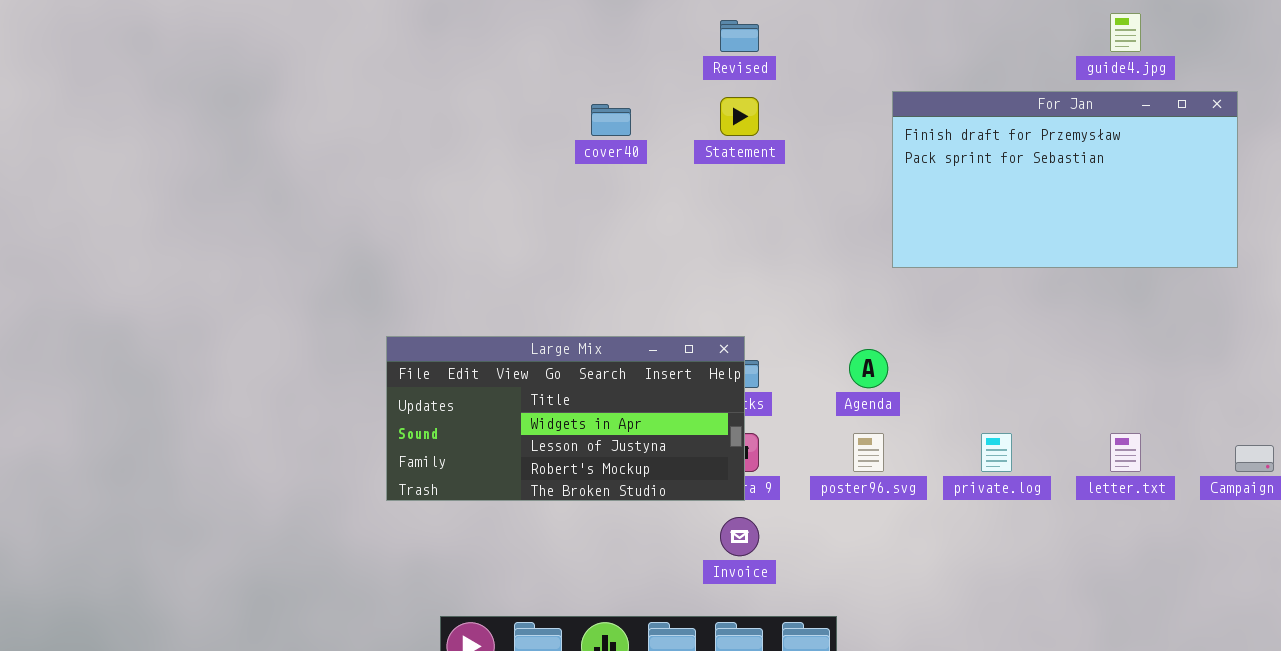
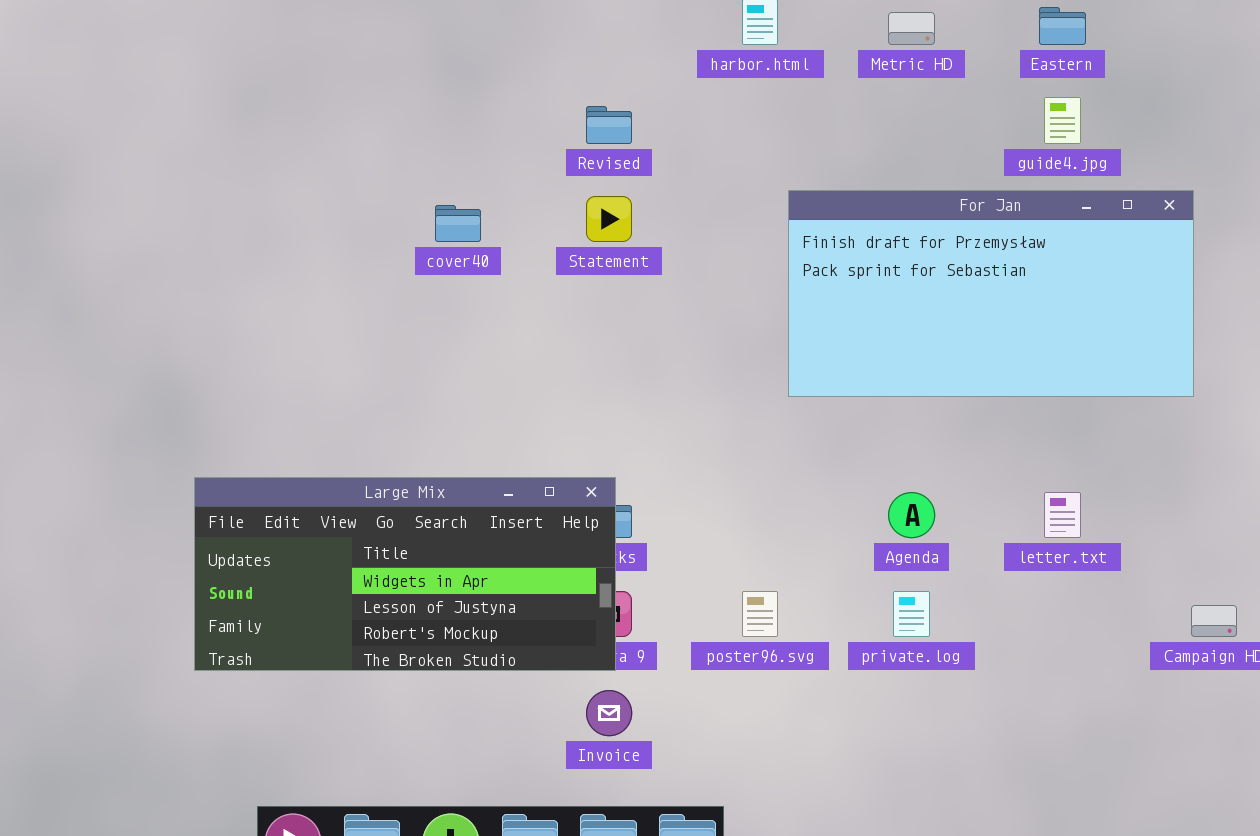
Agenda: [849,349,888,388] -> [888,492,935,538], moved
letter.txt: [1110,433,1141,472] -> [1044,492,1081,538], moved

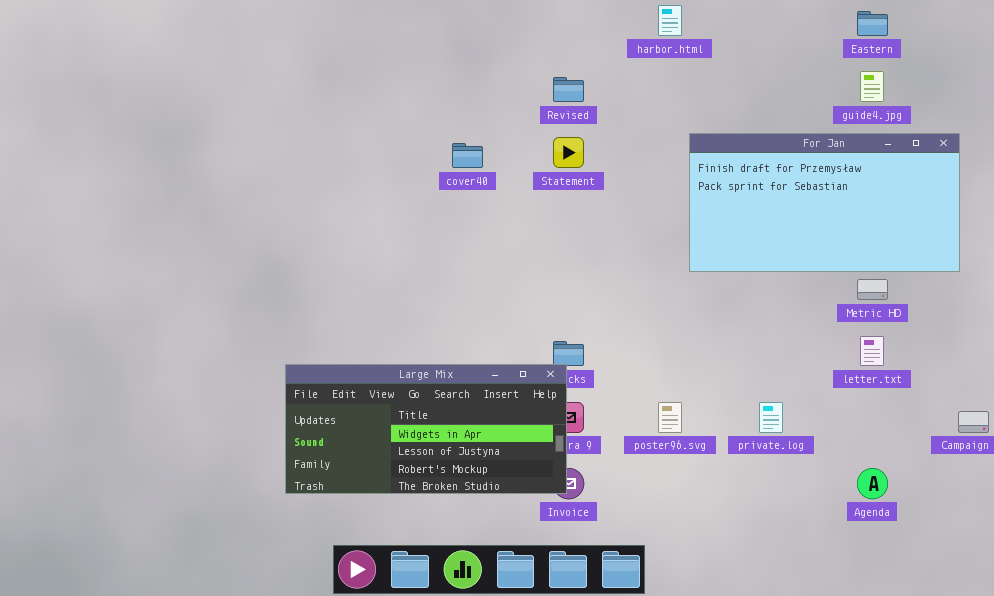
Metric HD: [888,12,935,45] -> [857,279,888,300], moved
Large Mix: [194,477,616,671] -> [285,364,567,494], moved
Agenda: [888,492,935,538] -> [857,468,888,499], moved

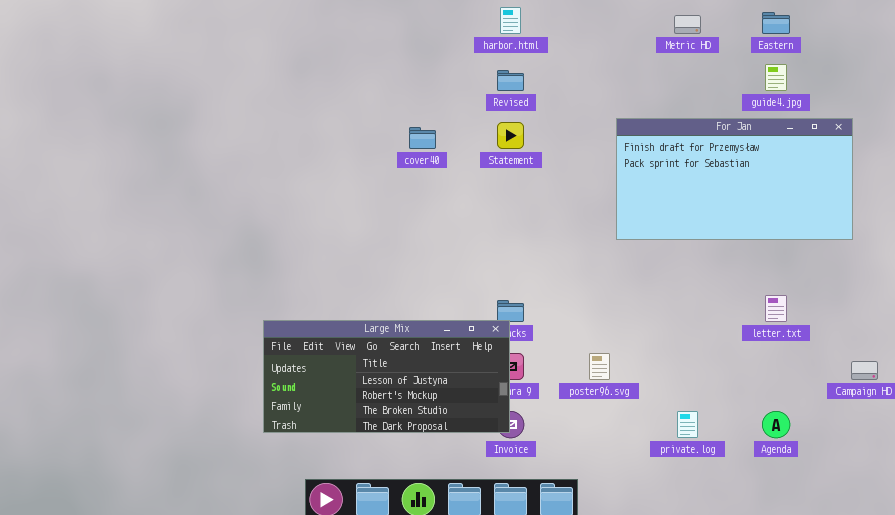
harbor.html: [658,5,682,36] -> [500,7,521,34], moved
Metric HD: [857,279,888,300] -> [674,15,701,34], moved
Large Mix: [285,364,567,494] -> [263,320,510,433], scrolled down 1 row
private.log: [759,402,783,433] -> [677,411,698,438], moved

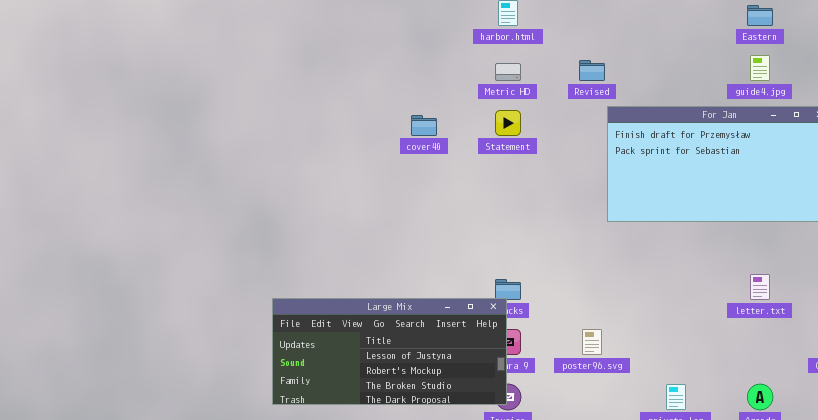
Metric HD: [674,15,701,34] -> [495,63,521,81], moved
Revised: [497,70,524,91] -> [579,60,605,81], moved

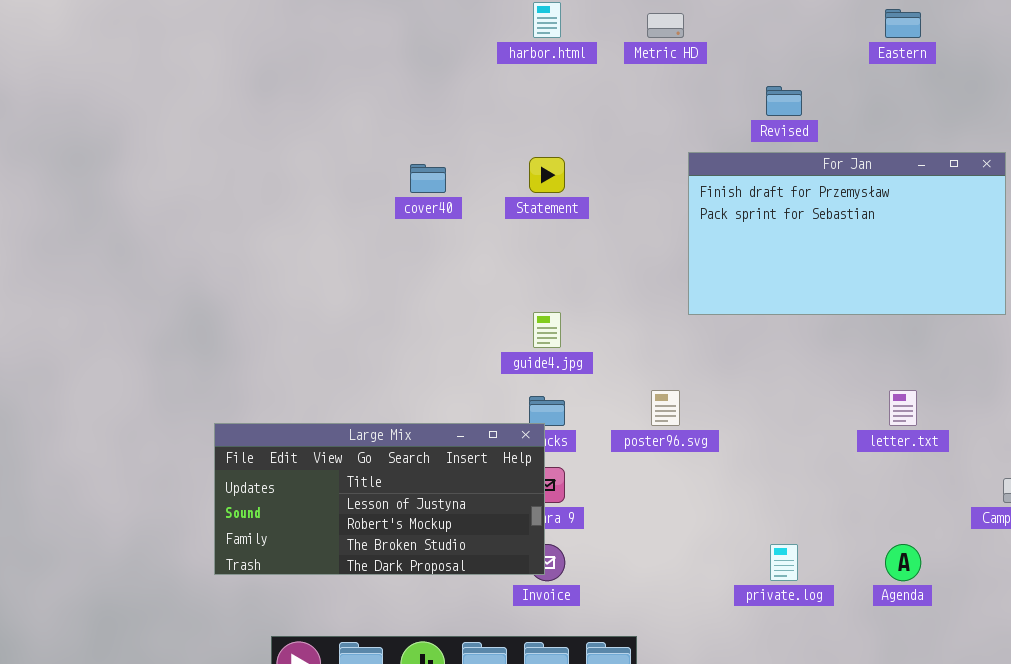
guide4.jpg: [750,55,770,81] -> [533,312,561,348], moved
Revised: [579,60,605,81] -> [766,86,802,116], moved
Metric HD: [495,63,521,81] -> [647,13,684,38], moved
poster96.svg: [582,329,602,355] -> [651,390,680,426], moved

